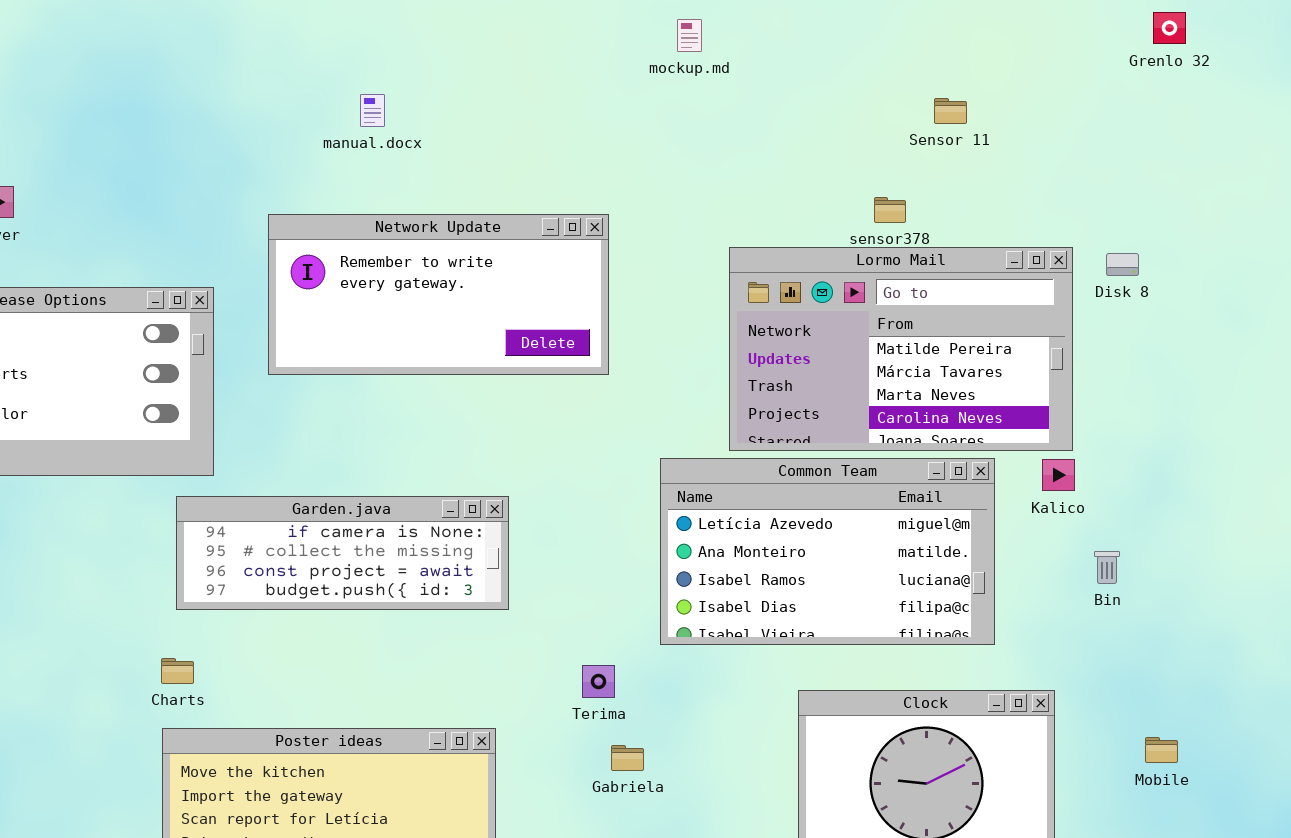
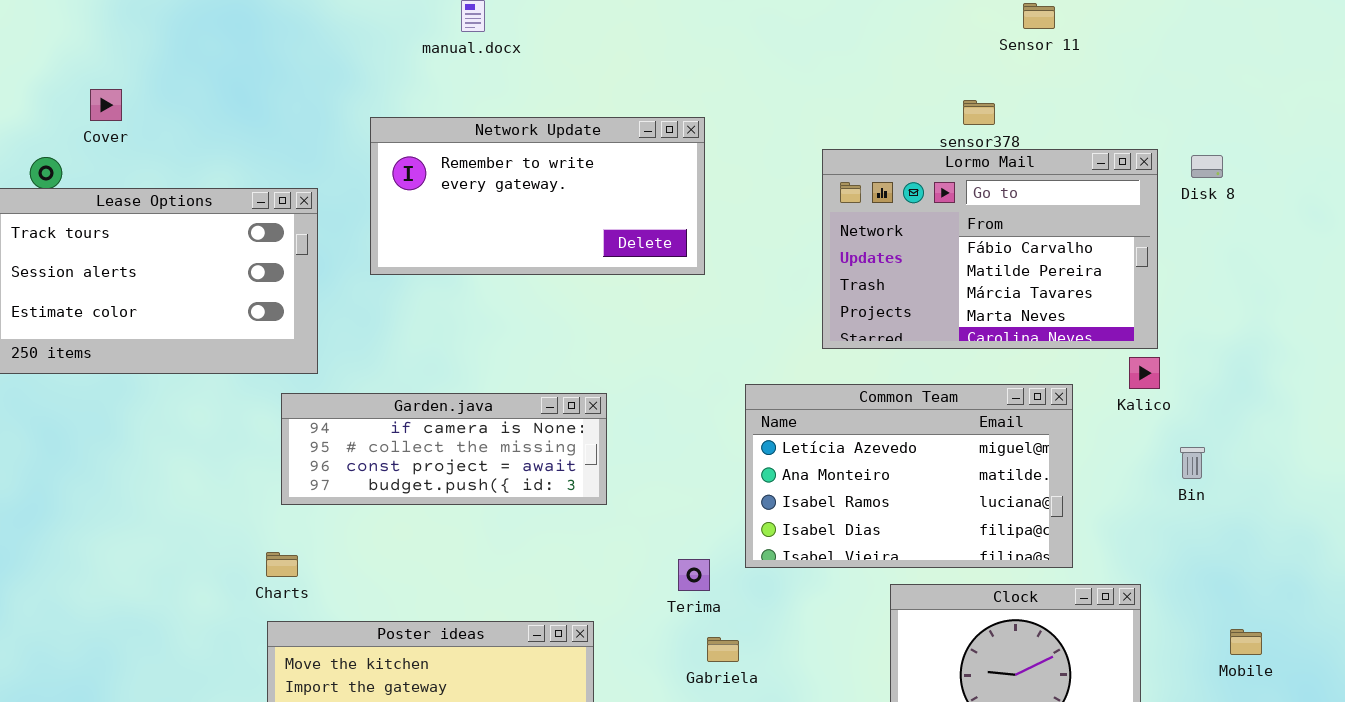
Lormo Mail: [729,247,1073,451] -> [822,149,1158,349], scrolled up 1 row
Common Team: [660,458,995,645] -> [745,384,1073,568], moved

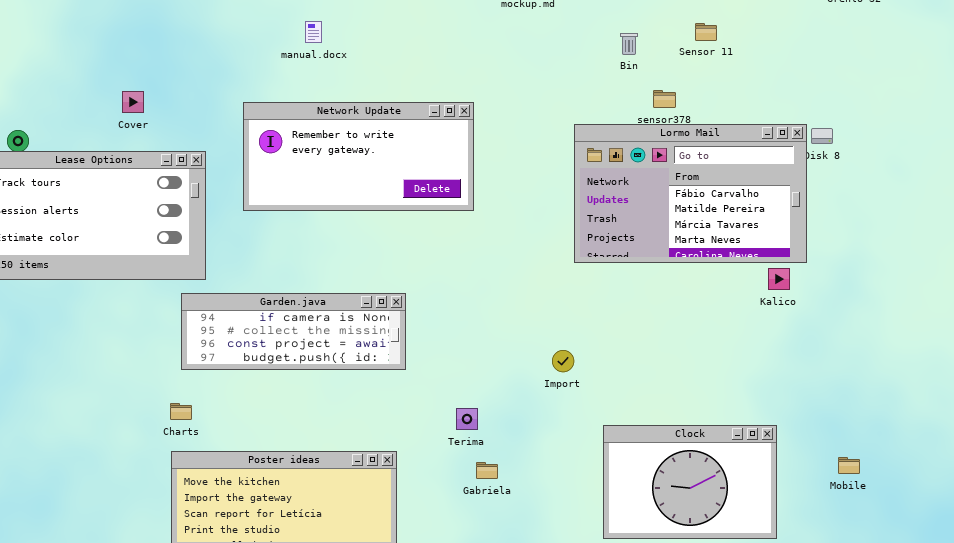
Cover: [90,89,122,121] -> [122,91,144,113], moved
Lormo Mail: [822,149,1158,349] -> [574,124,807,263], moved
Common Team: [745,384,1073,568] -> none, closed
Bin: [1180,447,1205,479] -> [620,33,638,55], moved

